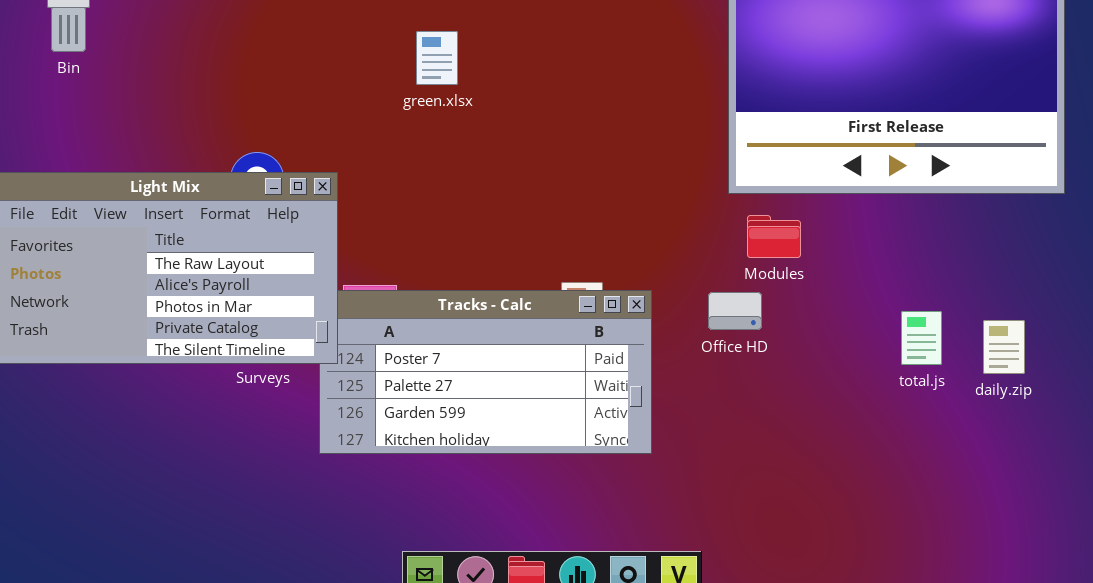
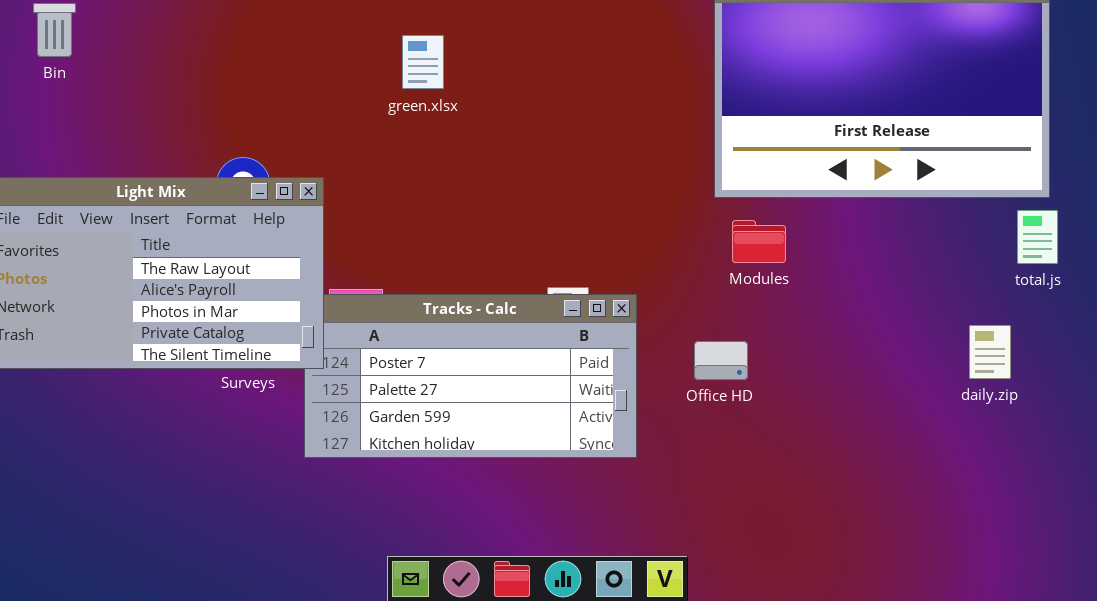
Office HD: [708,292,762,330] -> [694,341,748,380], moved
total.js: [901,311,942,365] -> [1017,210,1058,264], moved

